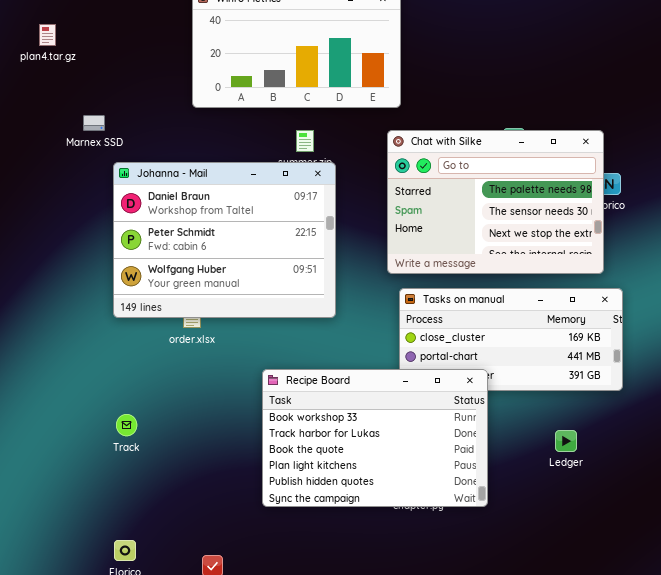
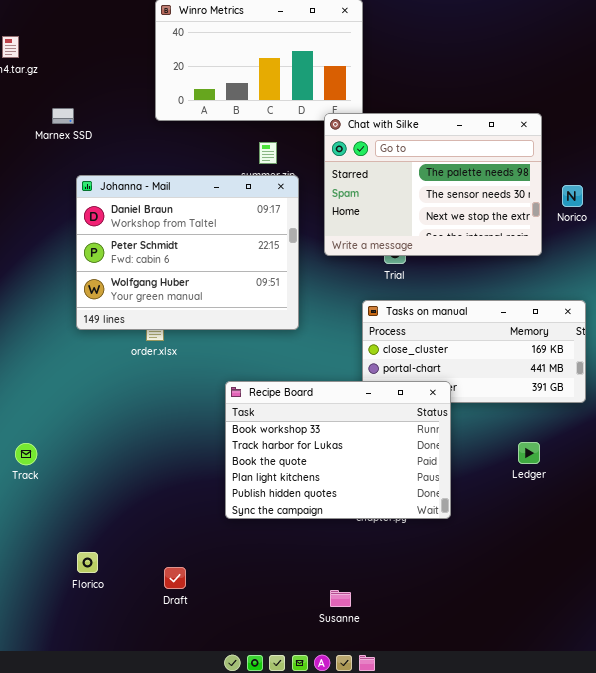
Marnex SSD: [83,115,105,131] -> [52,108,74,124], moved
Chat with Silke: [387,130,604,274] -> [324,113,542,256], moved
Track: [116,414,137,436] -> [15,443,37,465], moved

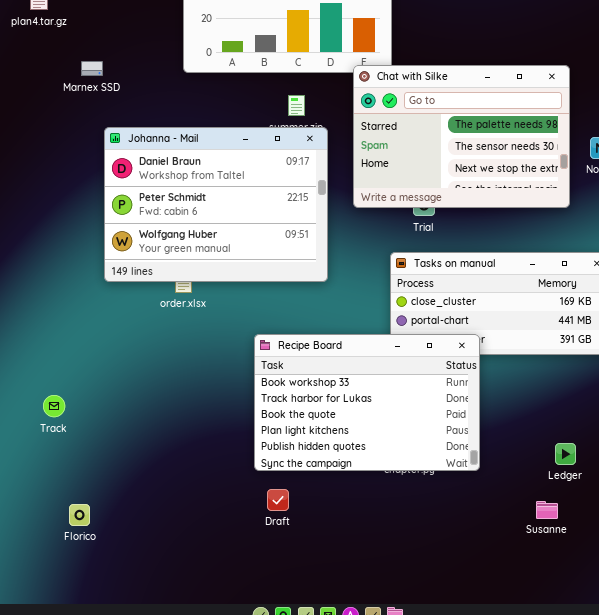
Ledger: [518,442,540,464] -> [555,443,576,465], moved
Florico: [77,552,98,573] -> [69,504,90,526], moved
Draft: [164,567,186,589] -> [267,489,289,511], moved
Susanne: [330,590,351,607] -> [536,501,558,519], moved

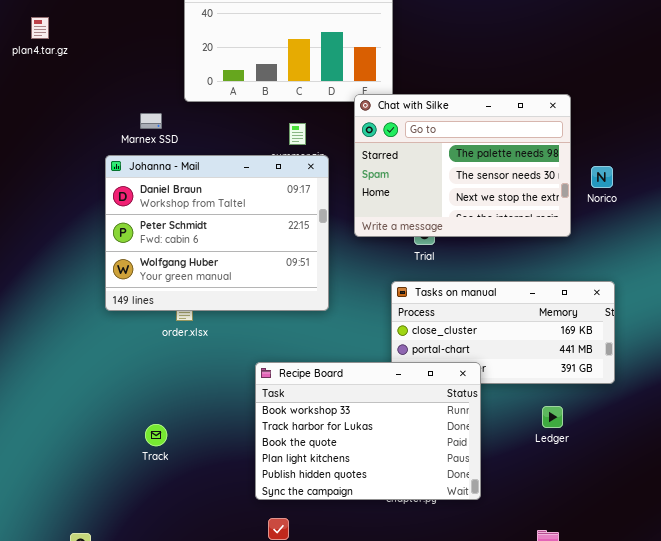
Marnex SSD: [81,61,103,76] -> [140,113,162,129], moved
Track: [43,395,65,417] -> [145,424,167,446], moved
Ledger: [555,443,576,465] -> [542,406,563,428], moved

